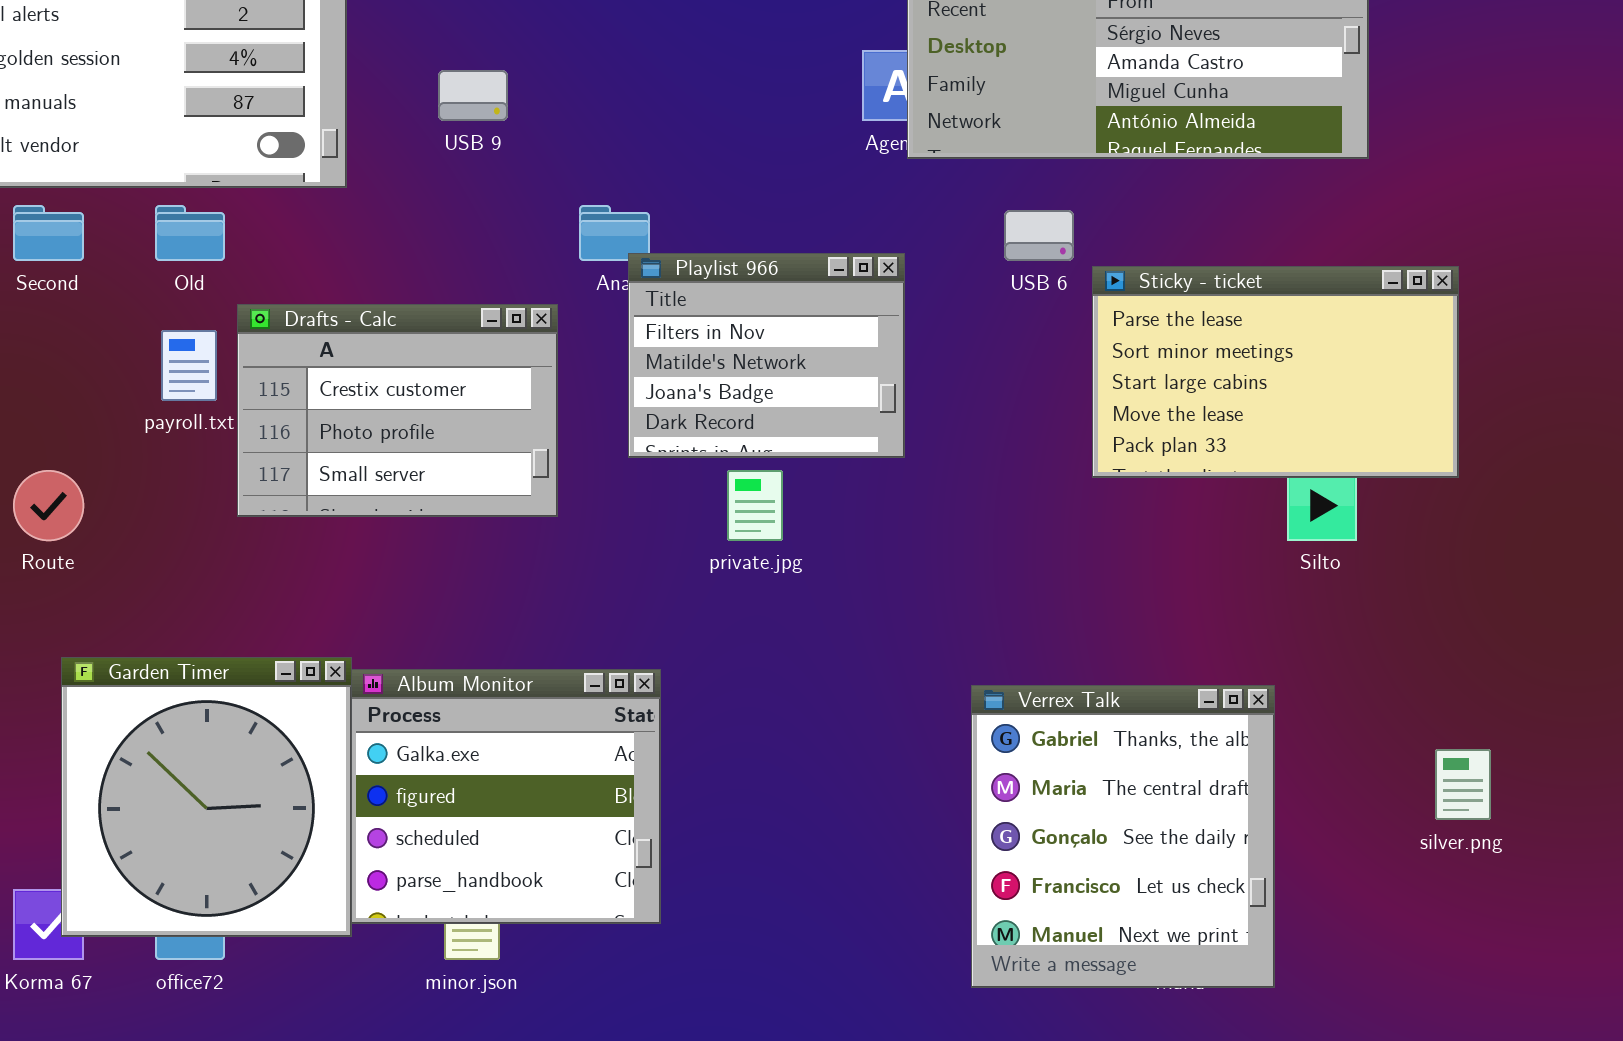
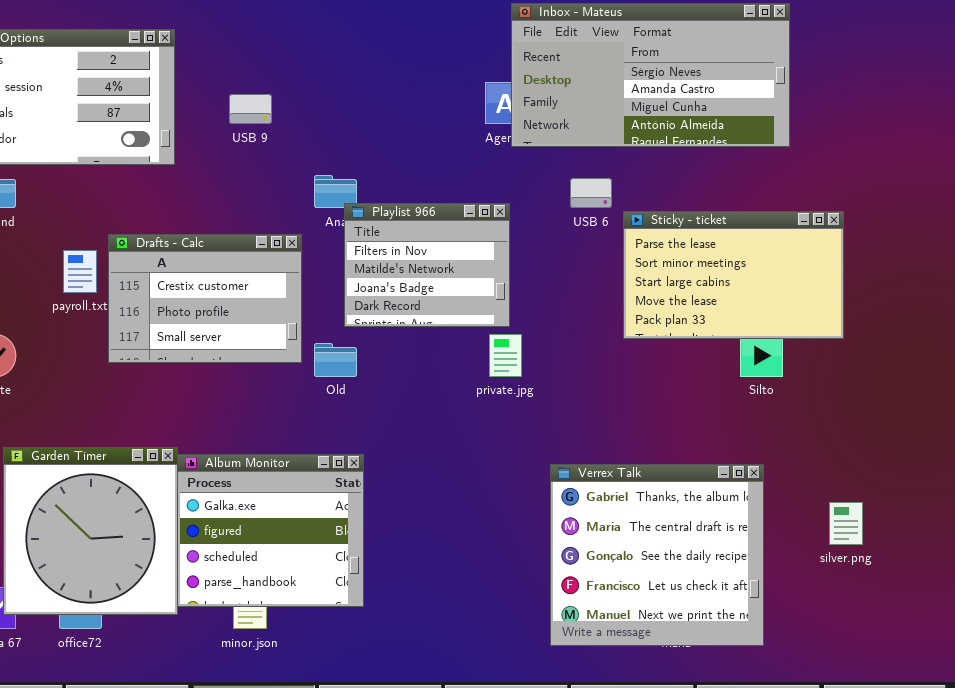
Old: [155,205,225,261] -> [314,343,357,377], moved
private.jpg: [727,470,783,541] -> [489,334,522,377], moved
Verrex Talk: [971,685,1275,988] -> [550,464,764,646], resized

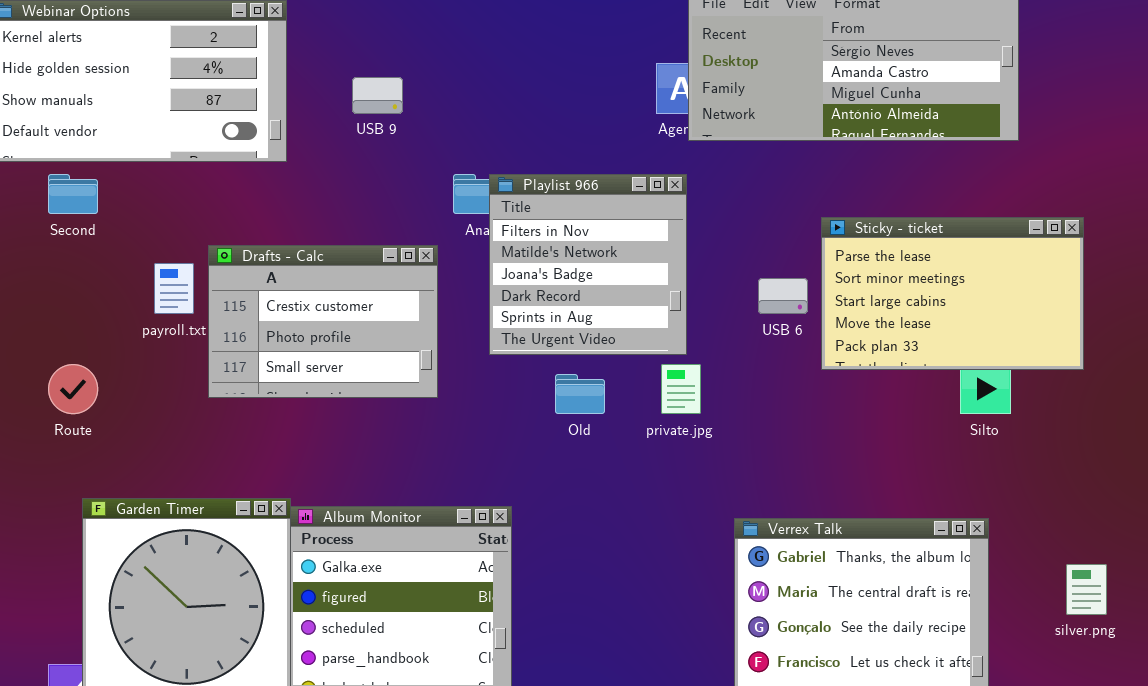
USB 6: [570,178,612,208] -> [758,278,808,314], moved
Playlist 966: [344,203,510,327] -> [489,174,687,355], resized
Old: [314,343,357,377] -> [555,374,605,414], moved

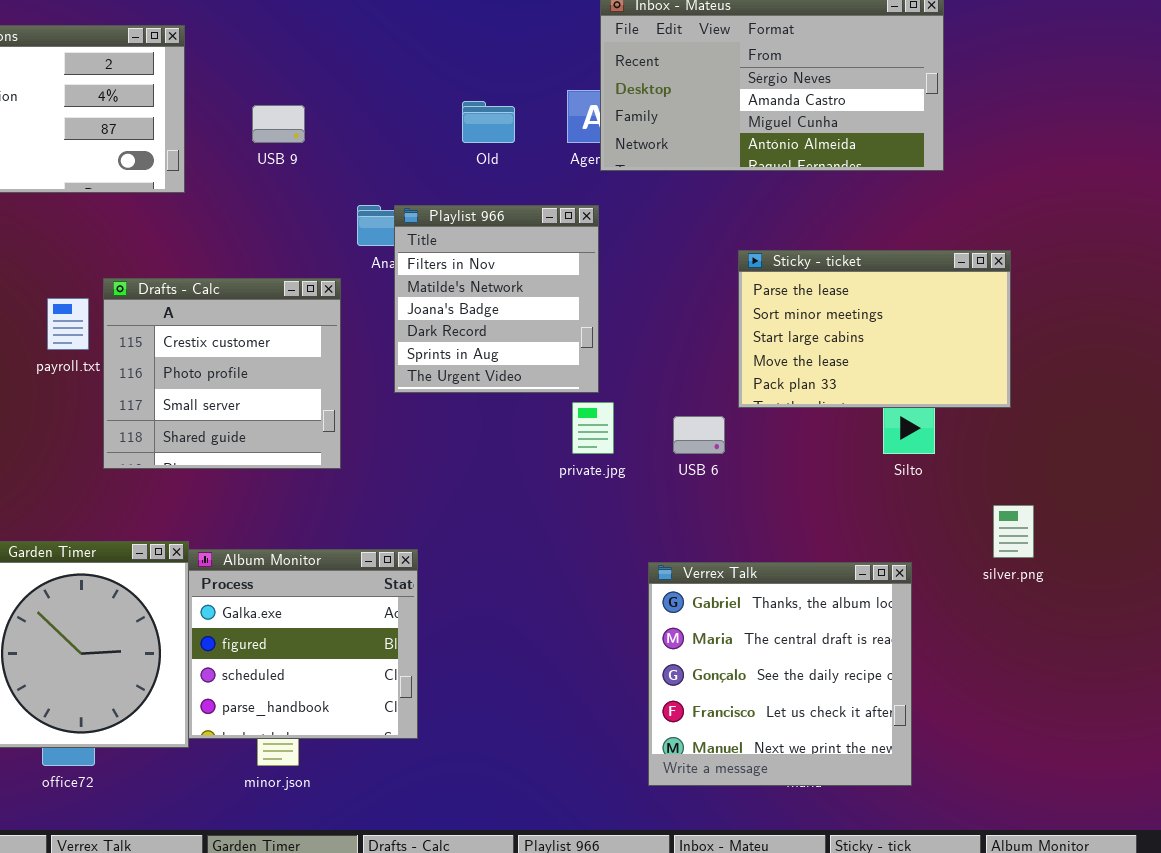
Drafts - Calc: [208,245,438,398] -> [103,278,341,469], resized
USB 6: [758,278,808,314] -> [673,416,725,454], moved
Old: [555,374,605,414] -> [462,101,515,143], moved
silver.png: [1066,564,1107,615] -> [993,505,1034,558], moved

